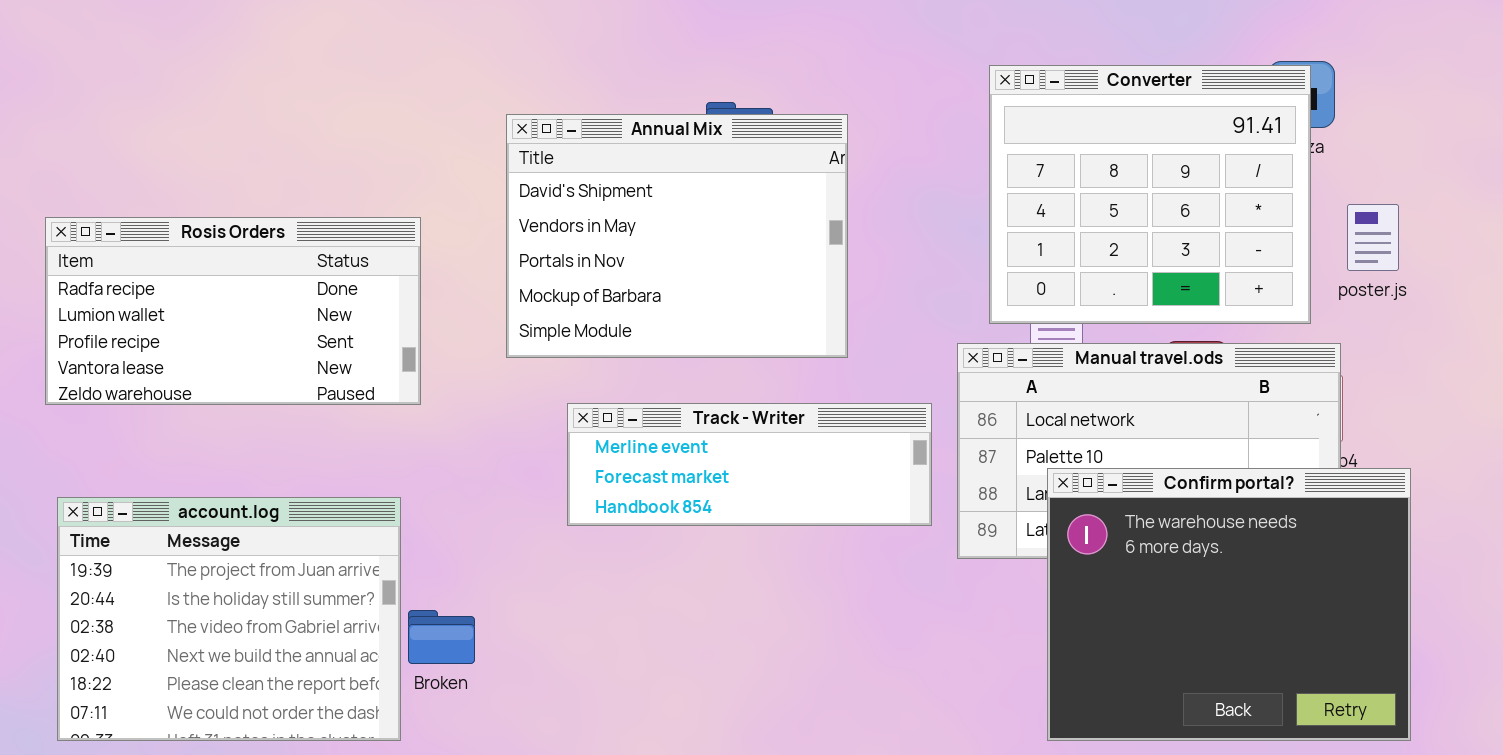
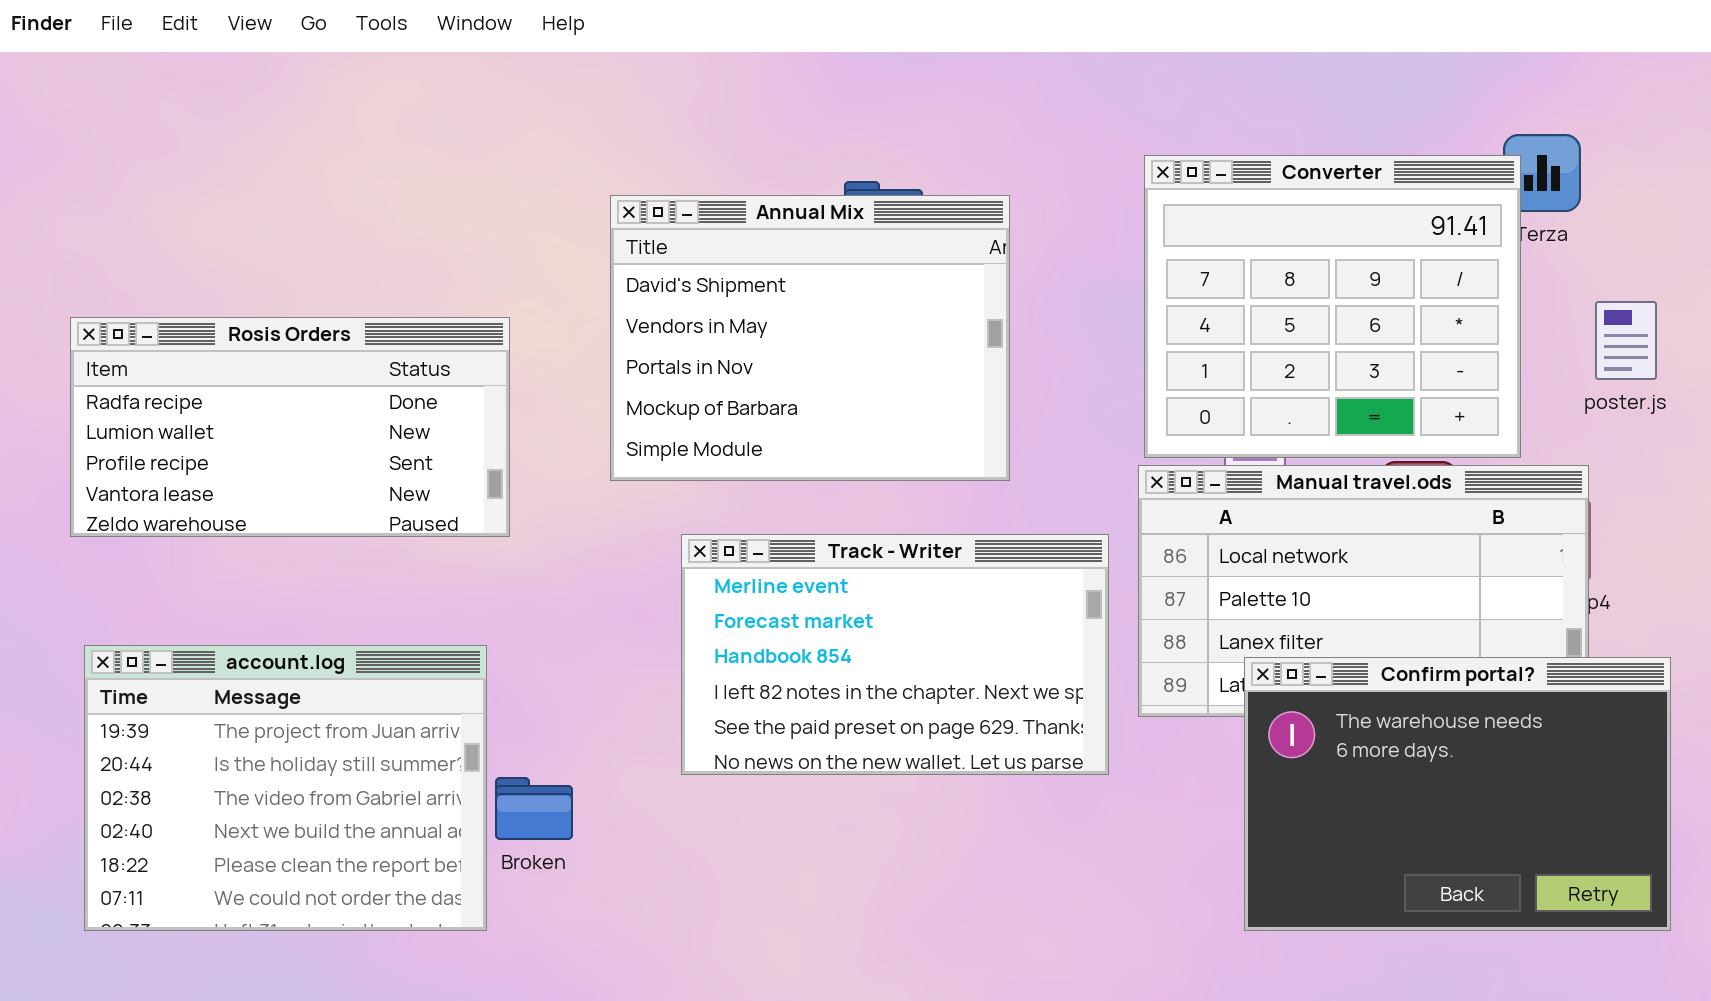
Converter: [989,65,1311,324] -> [1144,155,1521,458], moved
Track - Writer: [567,403,932,526] -> [681,534,1109,775], resized
Confirm portal?: [1047,468,1411,741] -> [1244,657,1671,931], resized

